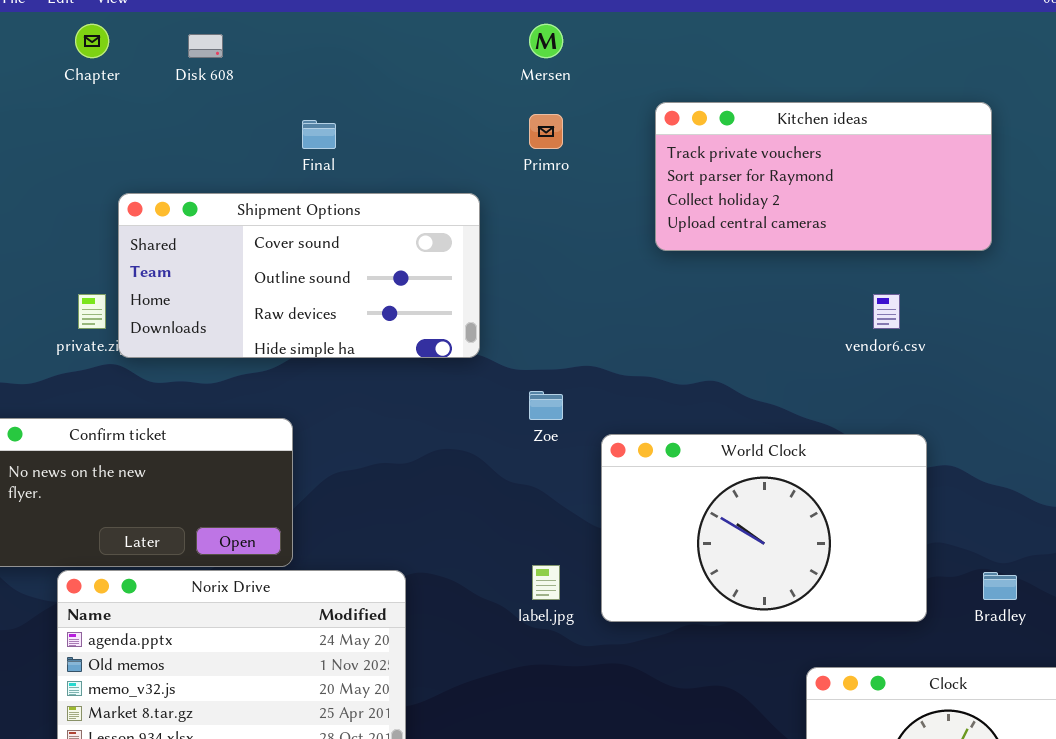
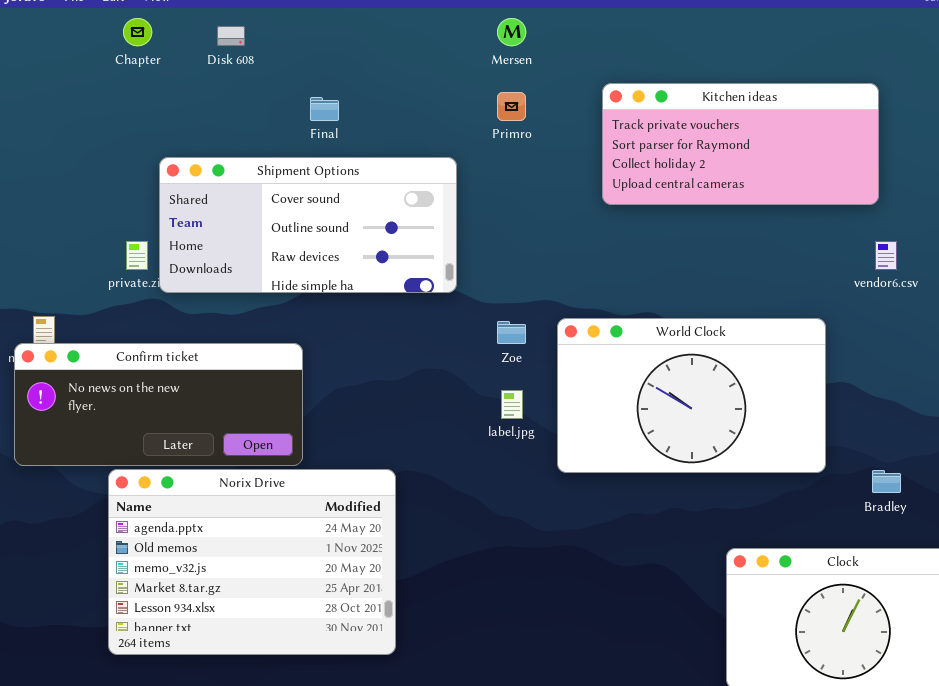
vendor6.csv: [873,294,900,329] -> [875,241,897,270], moved
World Clock: [601,434,927,622] -> [557,318,826,473], moved
label.jpg: [532,565,560,600] -> [501,390,523,419], moved

